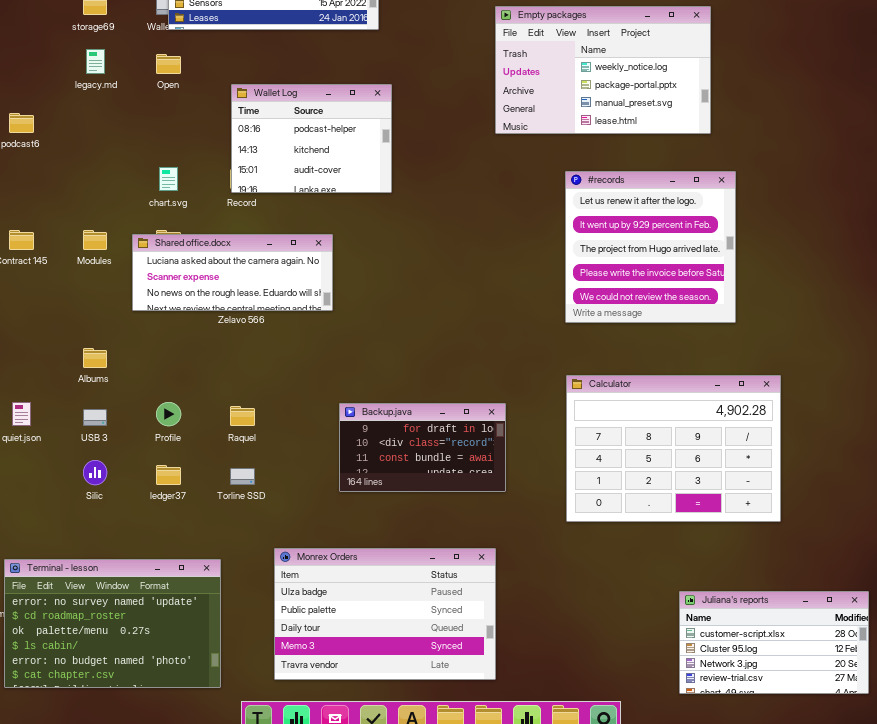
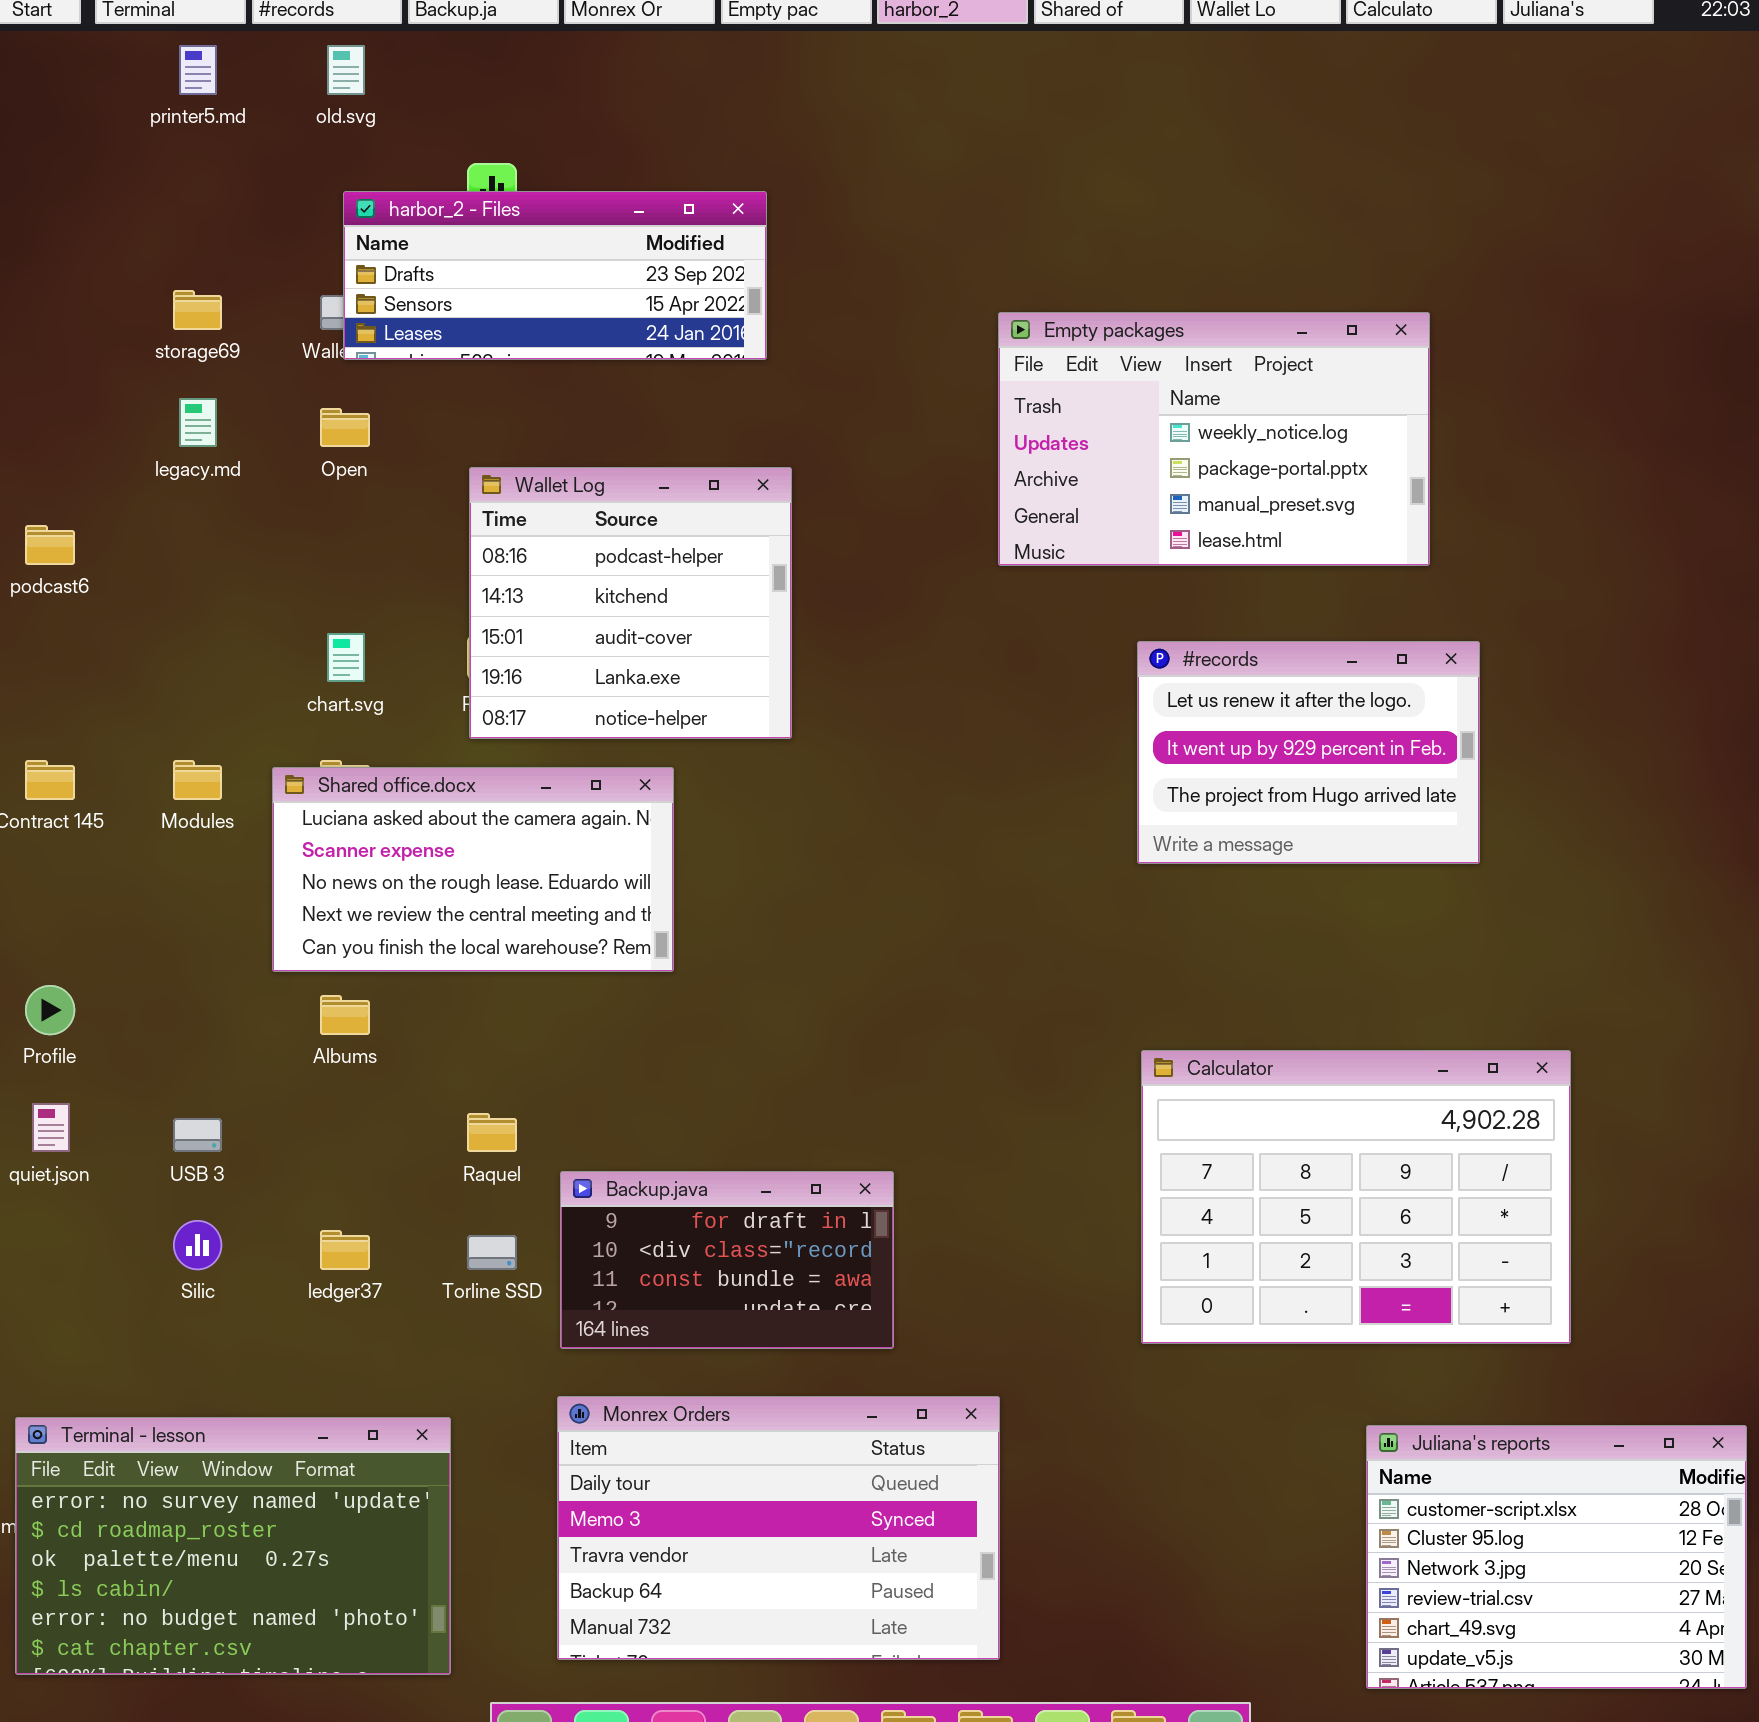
Wallet Log: [231,84,392,193] -> [469,467,792,739], resized
#records: [565,171,736,323] -> [1137,641,1480,864], resized
Shared office.docx: [132,234,333,311] -> [272,767,674,972], resized
Albums: [83,348,107,368] -> [320,995,370,1035], moved
Profile: [156,402,181,426] -> [25,985,75,1035], moved
Backup.java: [339,403,506,492] -> [560,1171,894,1349], moved
Monrex Orders: [274,548,496,680] -> [557,1396,1000,1660], scrolled down 2 rows
Juliana's reports: [679,591,869,694] -> [1366,1425,1747,1689], resized

